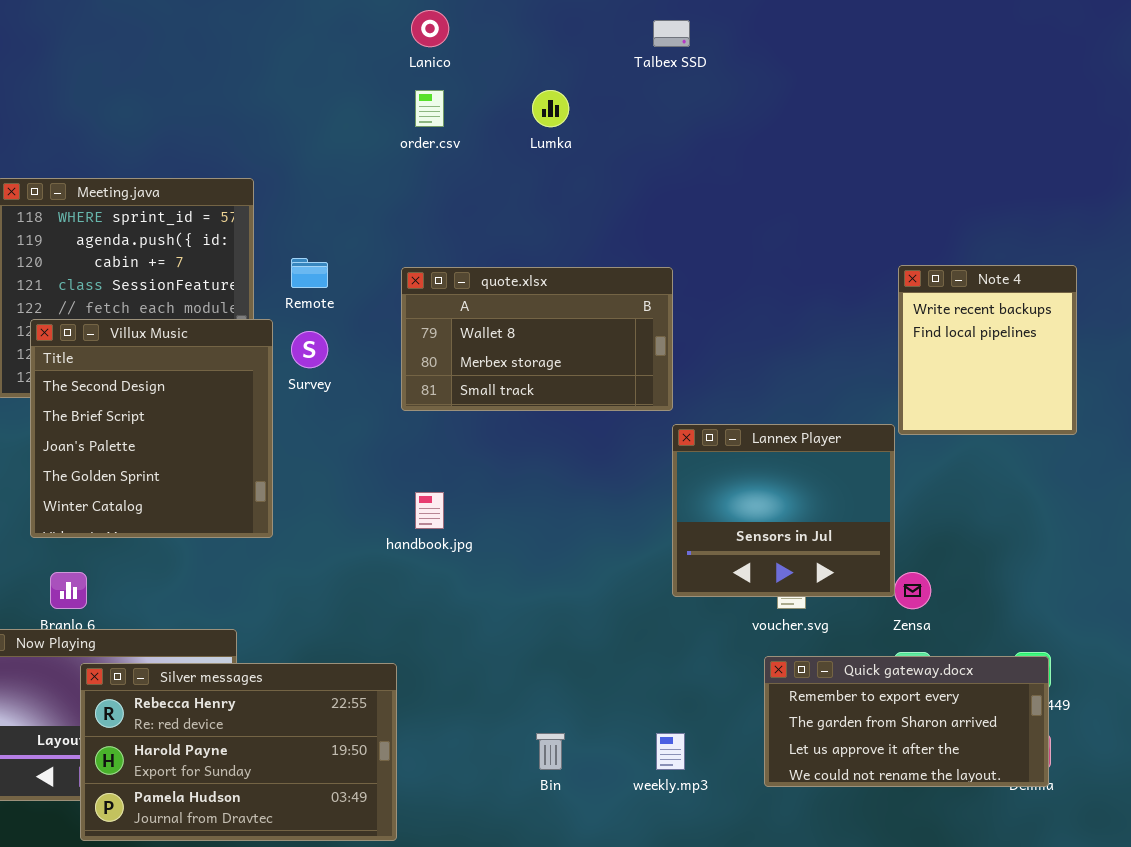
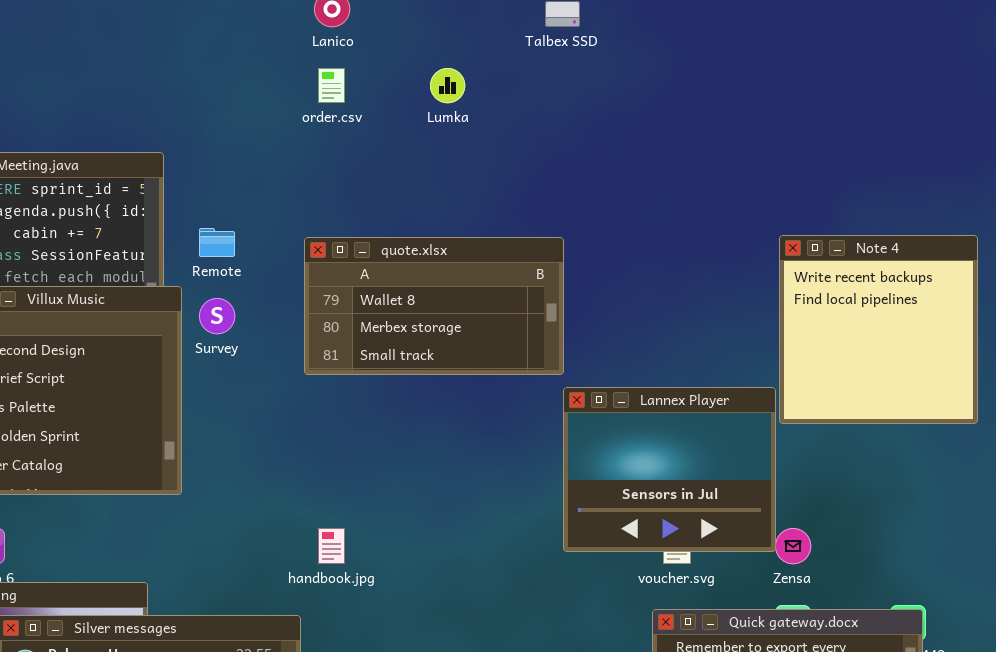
Note 4: [898,265,1077,435] -> [779,235,978,424], resized
handbook.jpg: [415,492,444,529] -> [318,528,345,564], moved

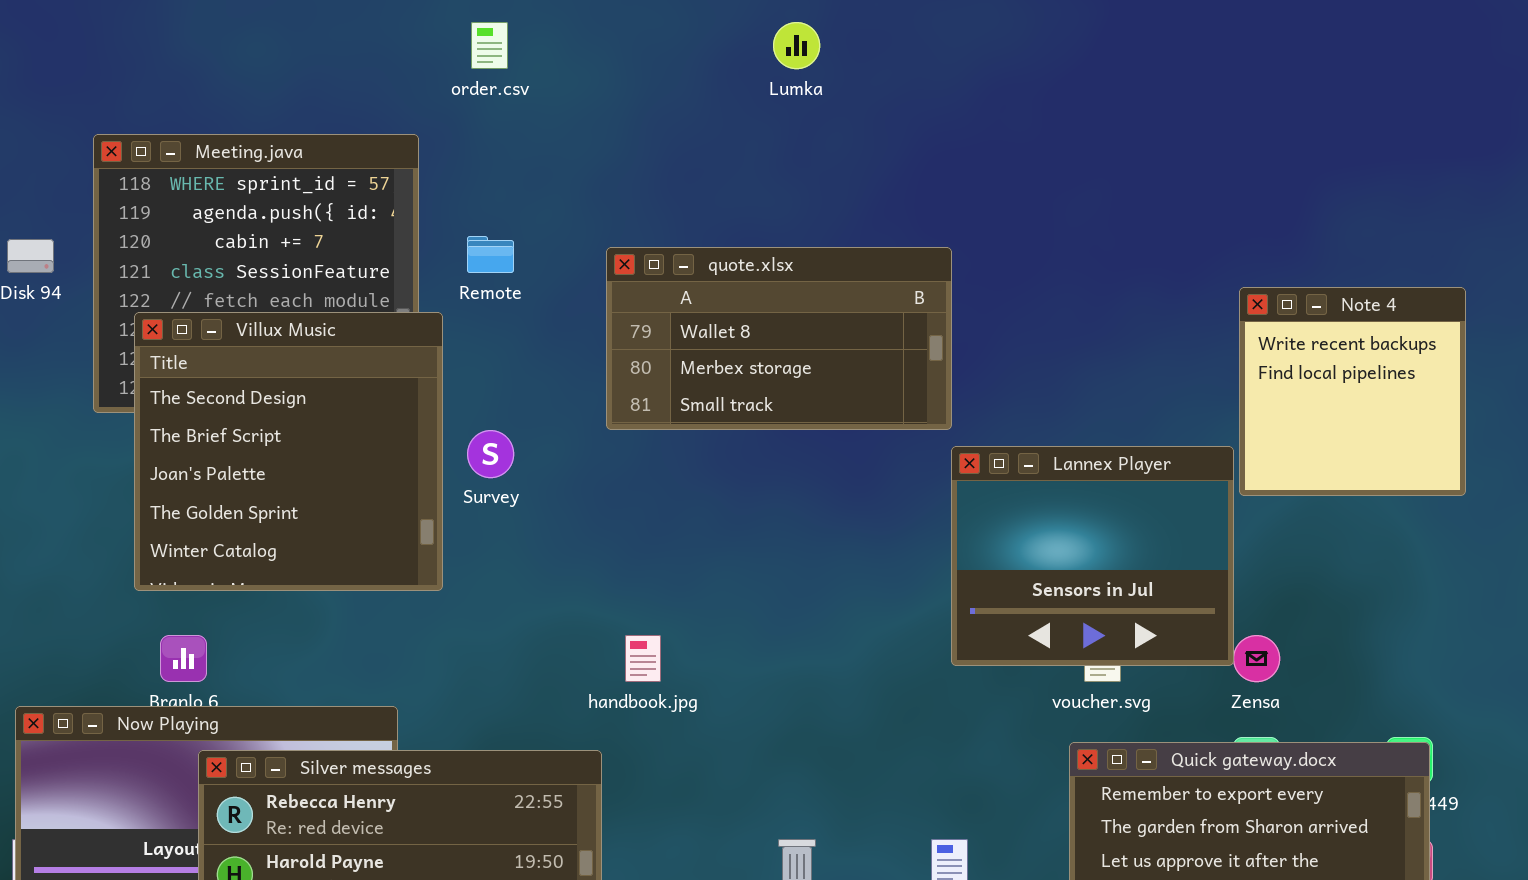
order.csv: [318,68,345,103] -> [471,22,508,69], moved
Note 4: [779,235,978,424] -> [1239,287,1466,496], resized
Survey: [199,298,235,334] -> [467,430,514,478], moved

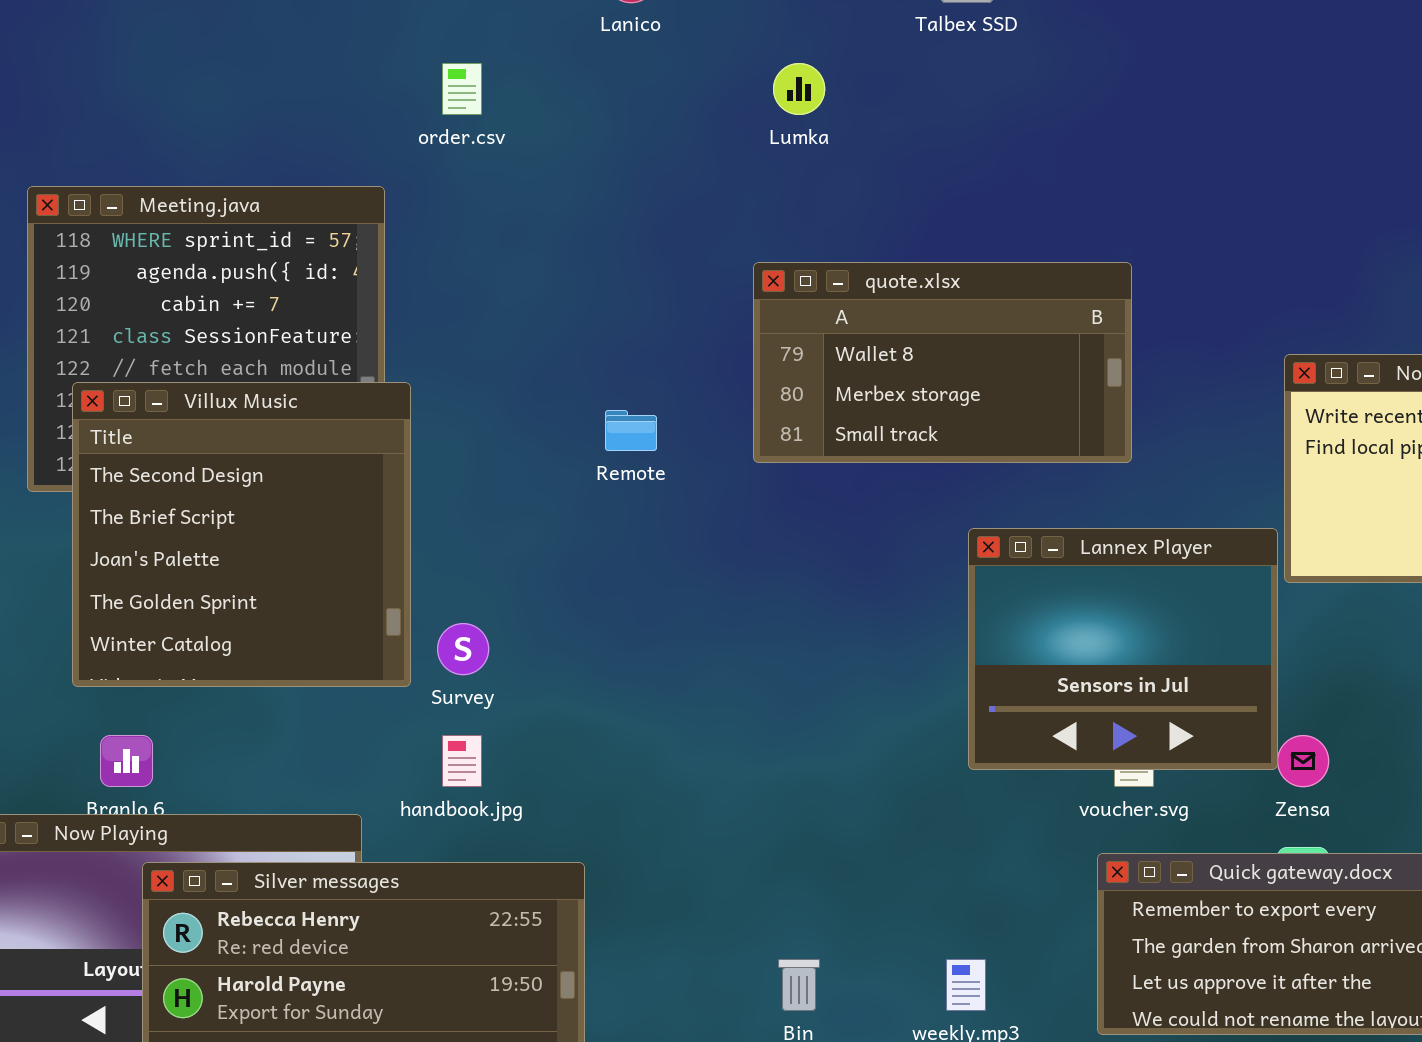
Remote: [467,236,514,273] -> [605,410,657,451], moved
quote.xlsx: [606,247,952,430] -> [753,262,1132,463], moved
Survey: [467,430,514,478] -> [437,623,489,675], moved
handbook.jpg: [625,635,661,682] -> [442,735,482,787], moved

